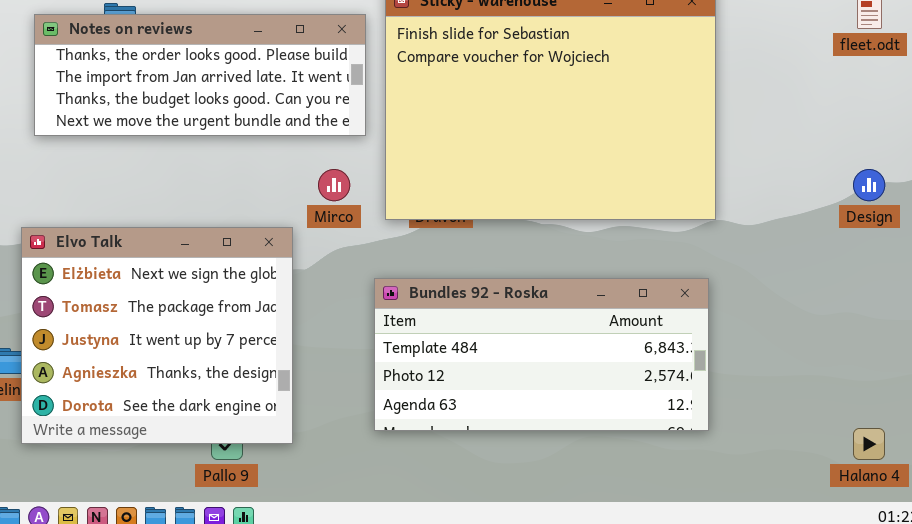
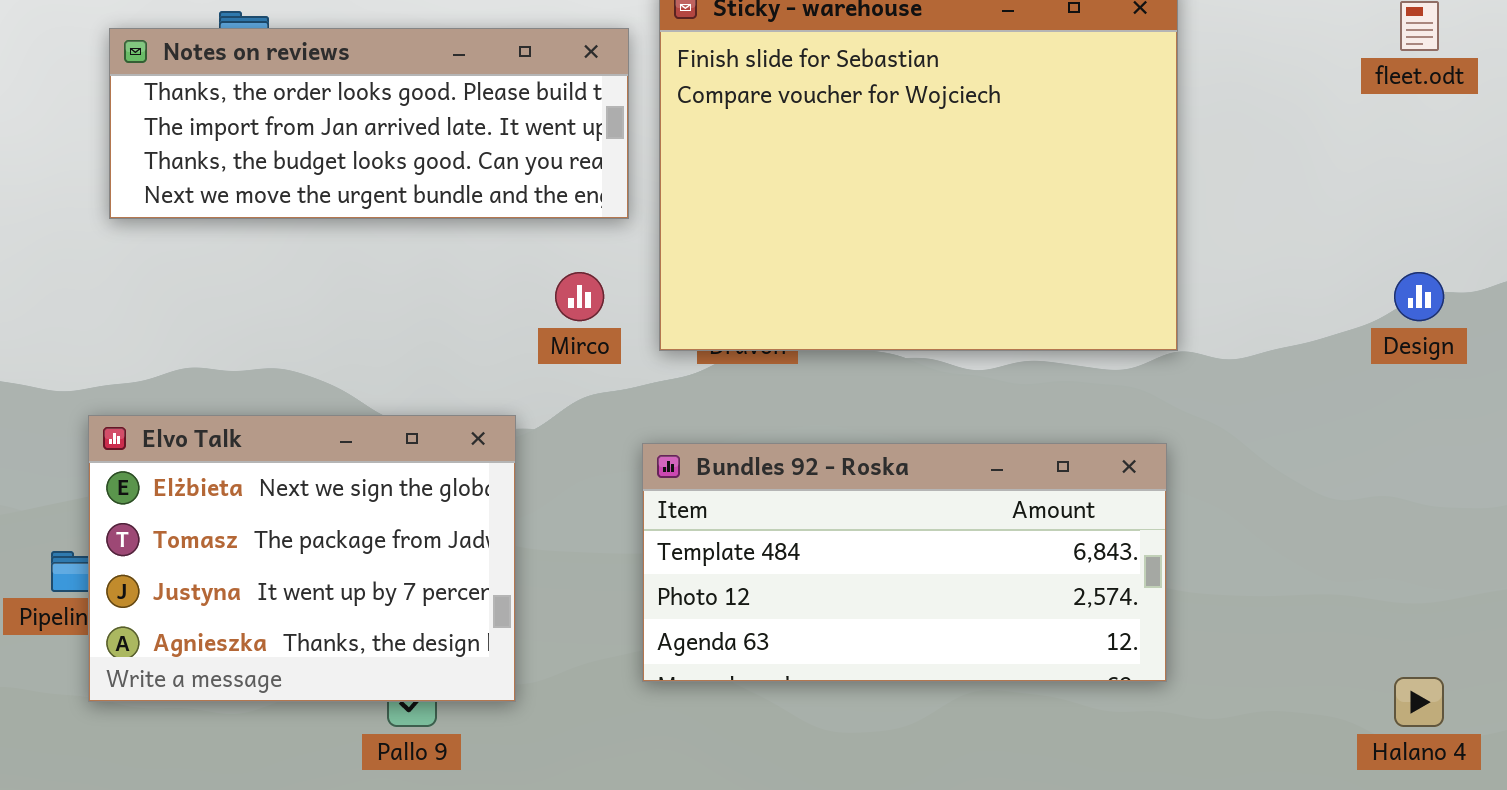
Elvo Talk: [21,227,293,444] -> [88,415,516,702], resized

